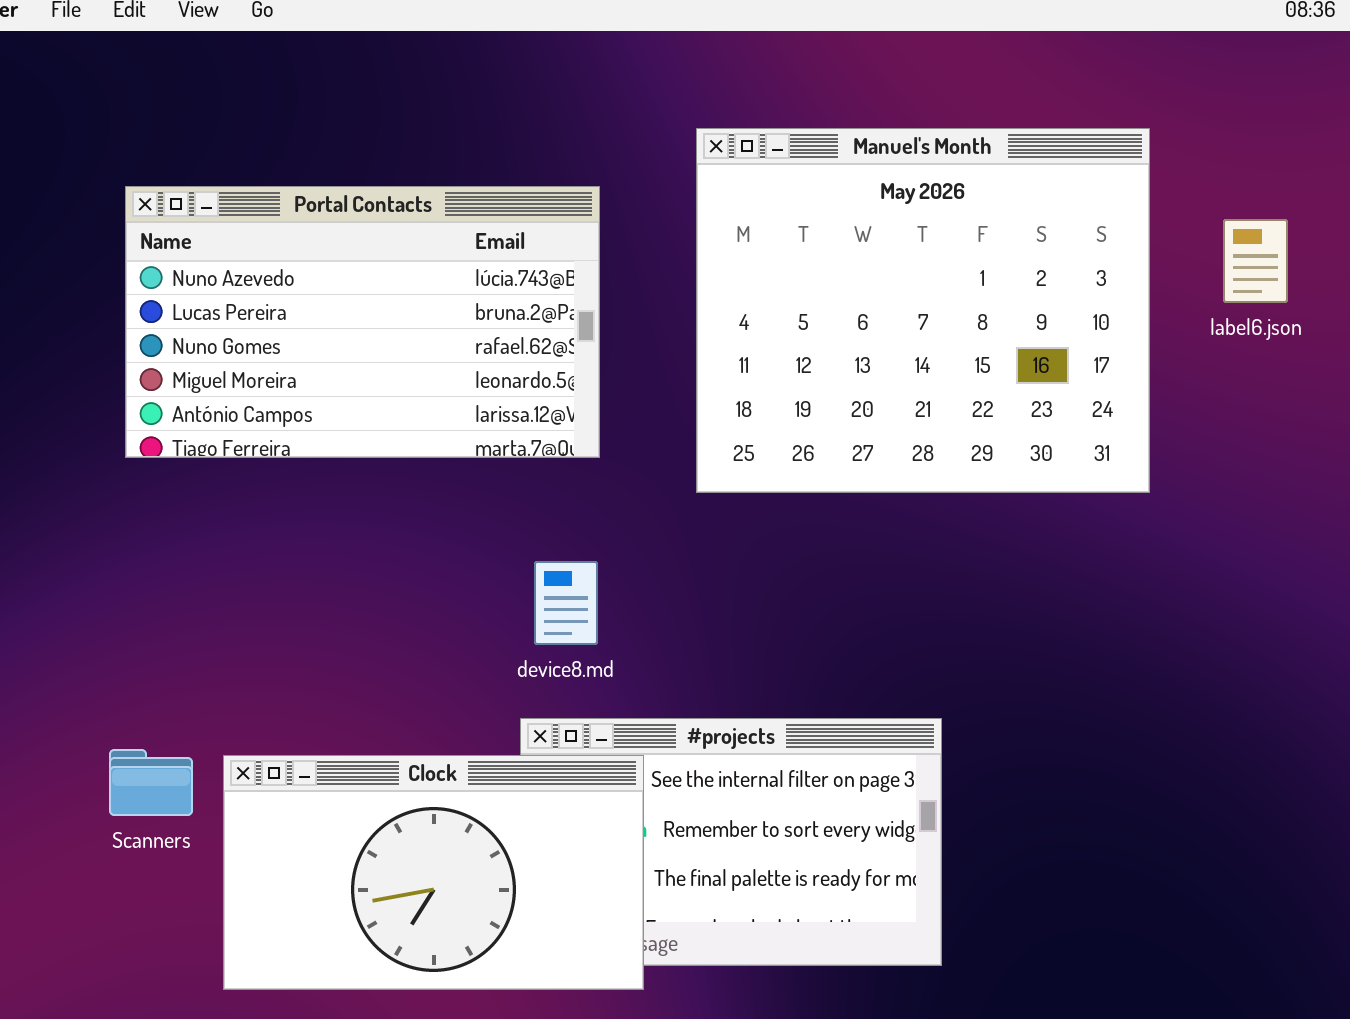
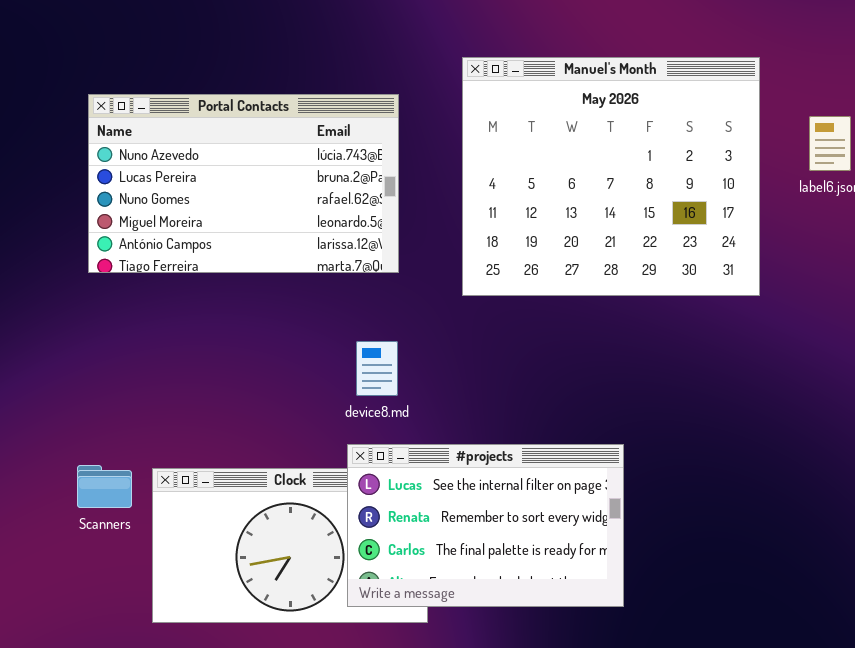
#projects: [520,718,942,966] -> [347,444,624,607], raised

